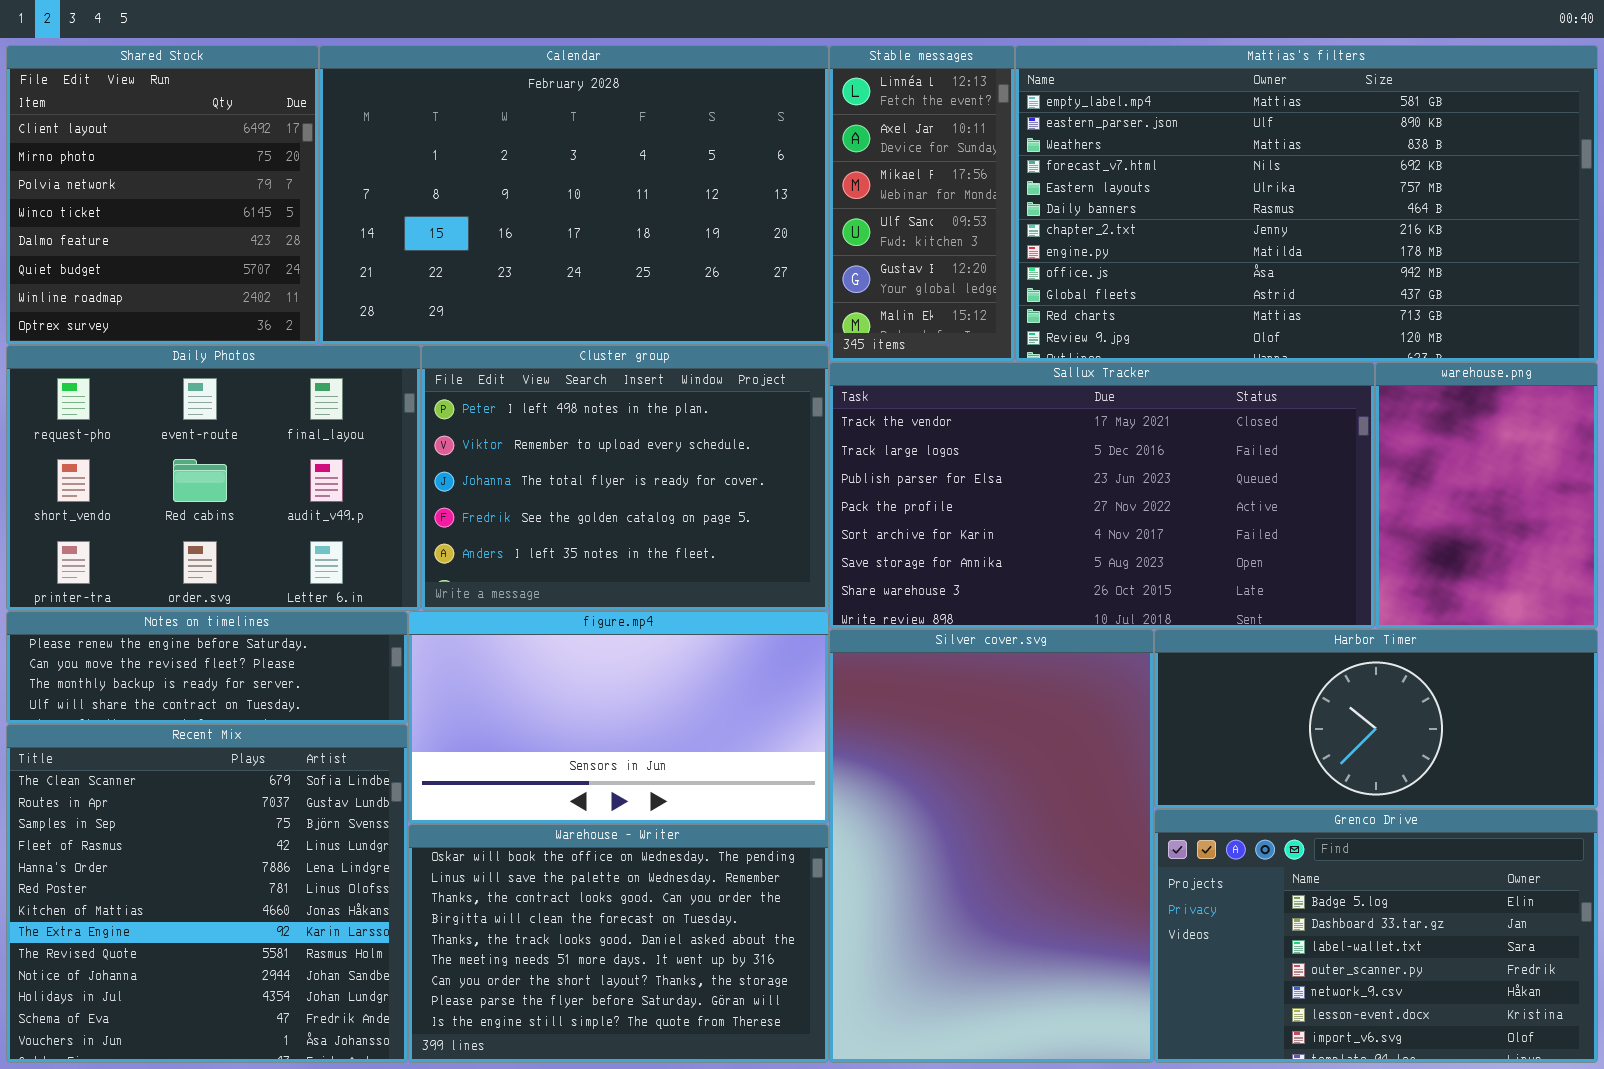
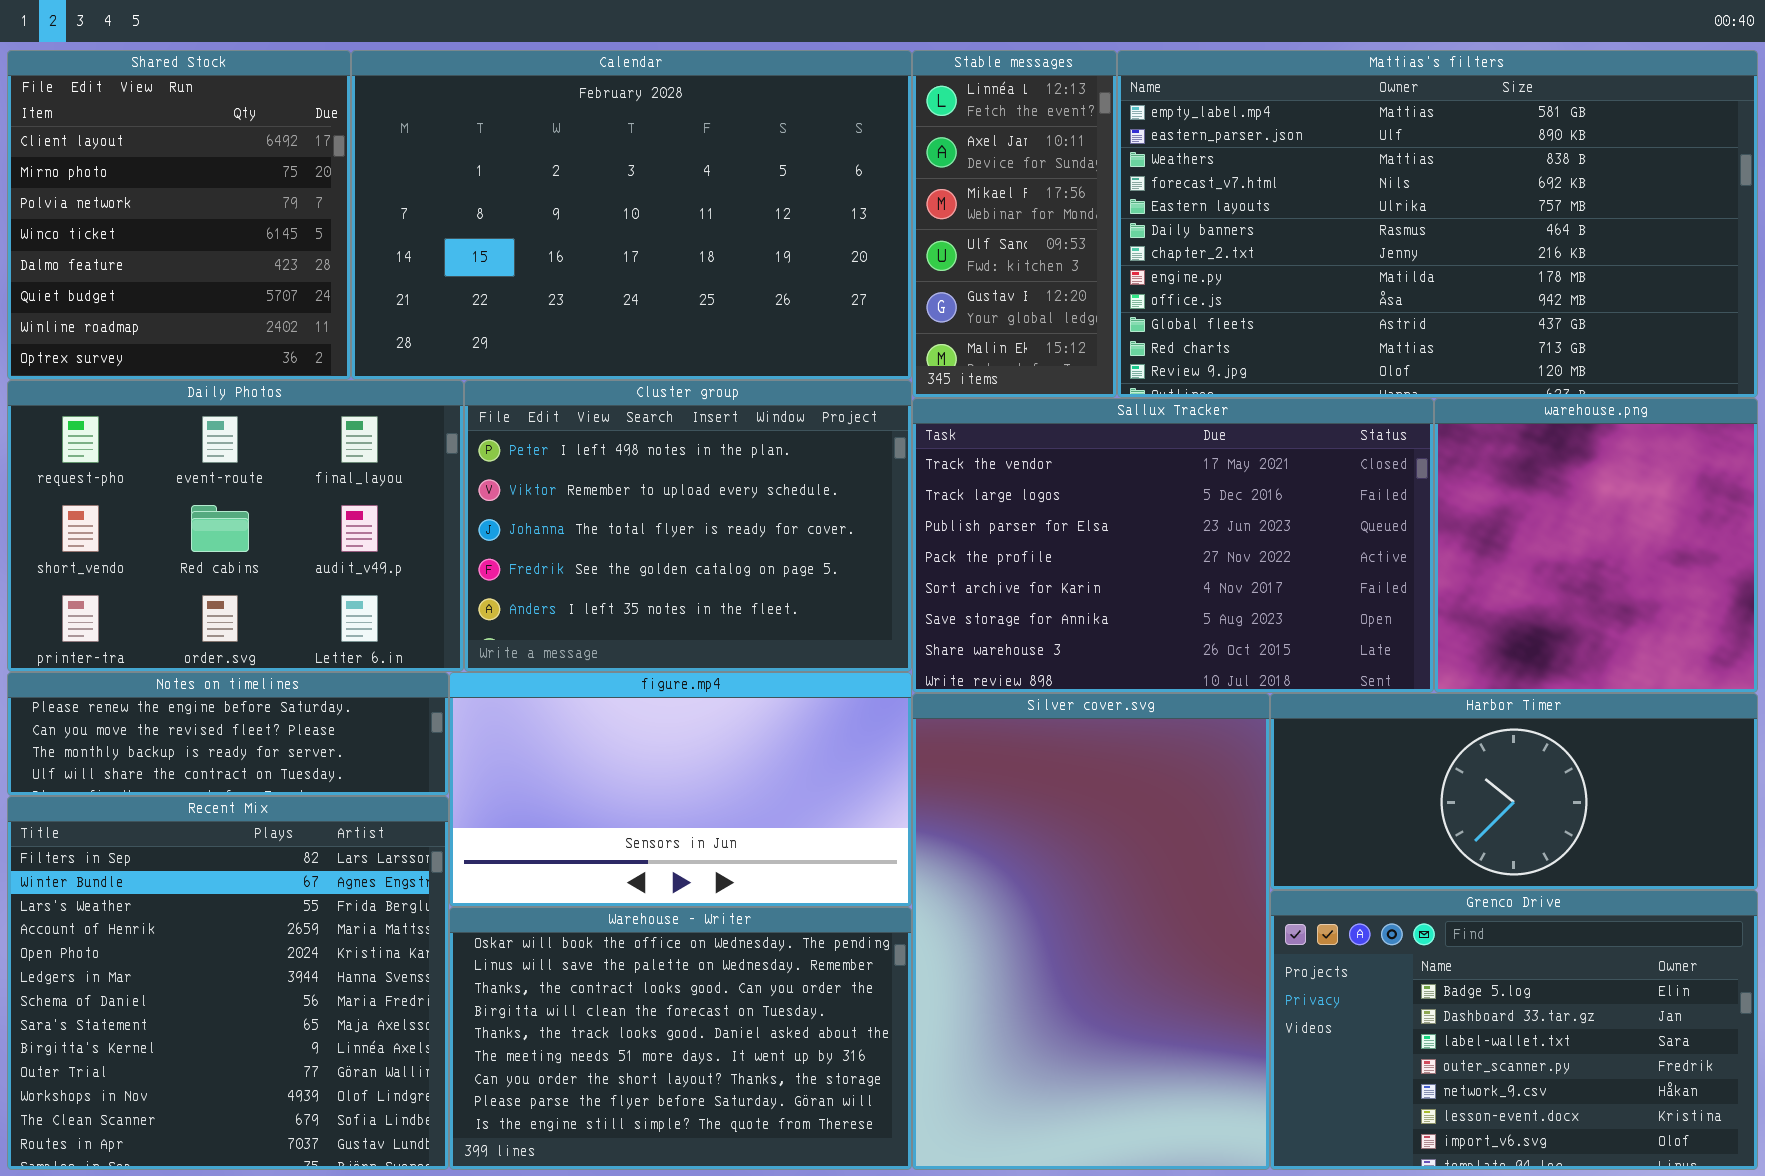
Sallux Tracker: [829,362,1375,629] -> [912,398,1434,693], resized
warehouse.png: [1375,362,1598,629] -> [1434,398,1758,693], resized
Recent Mix: [6,724,408,1063] -> [7,796,449,1170], scrolled up 11 rows

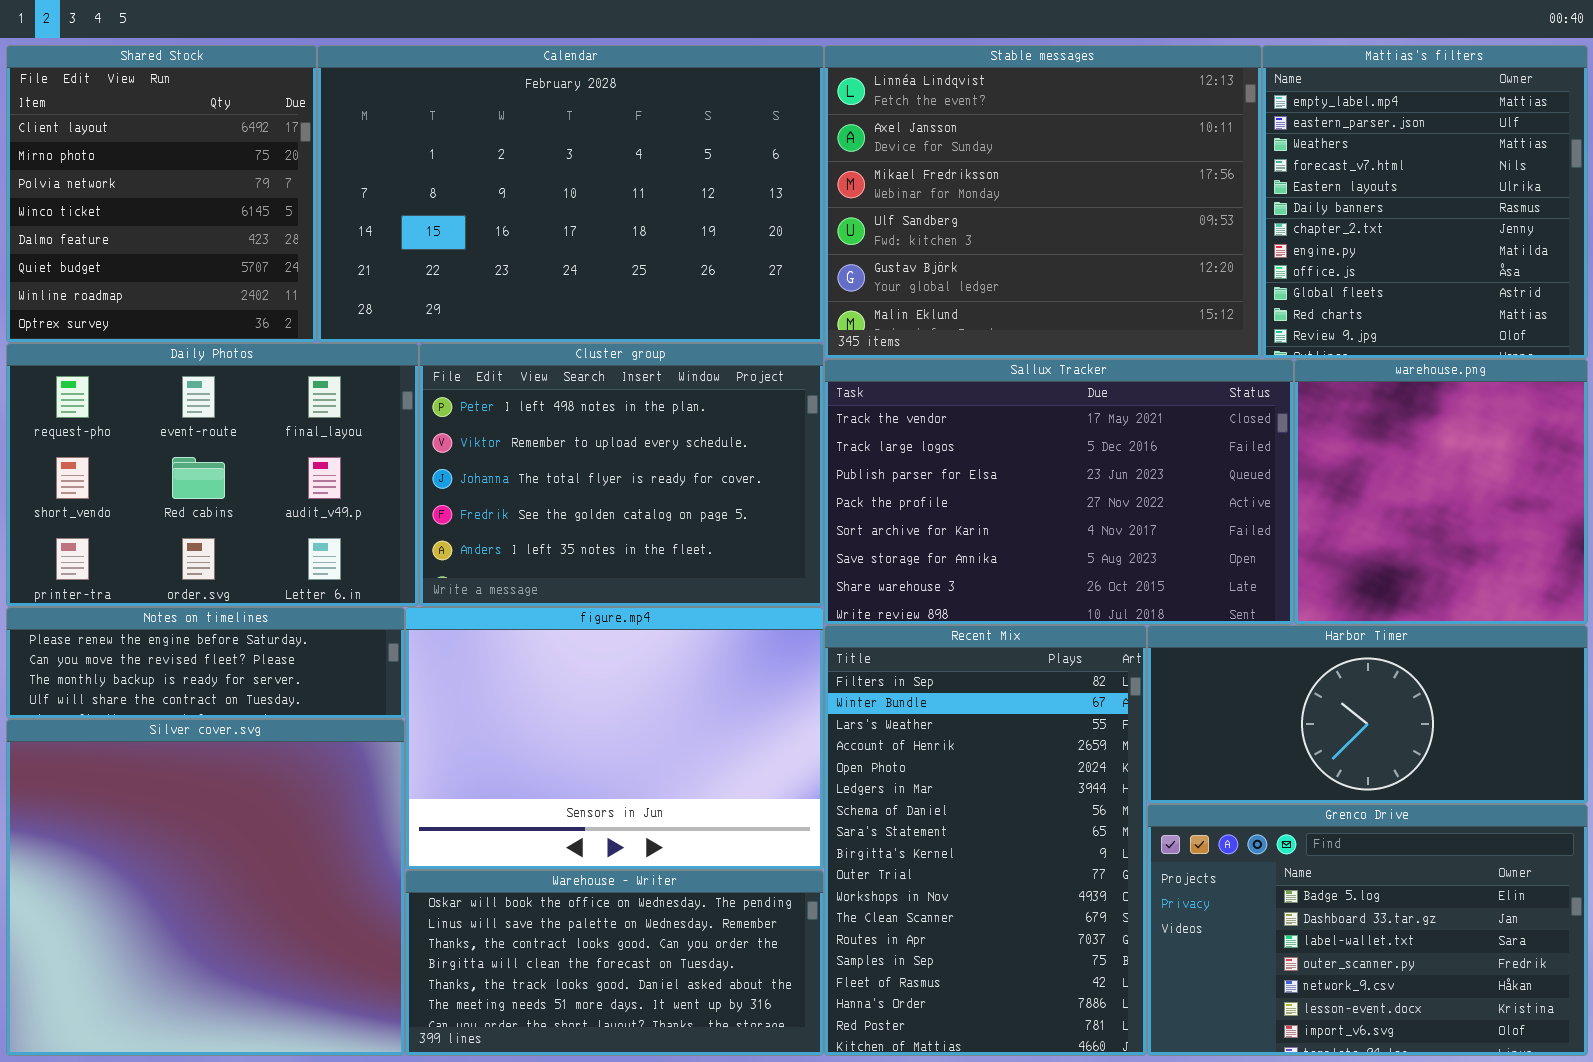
Stable messages: [912,50,1117,398] -> [824,45,1262,359], resized
Mattias's filters: [1117,50,1758,398] -> [1262,45,1588,359], resized
figure.mp4: [449,672,912,907] -> [405,607,824,870], resized
Silver cover.svg: [912,693,1270,1170] -> [6,719,405,1056], moved, resized
Recent Mix: [7,796,449,1170] -> [824,625,1147,1056], moved, resized
Warehouse - Writer: [449,907,912,1170] -> [405,870,824,1056], resized

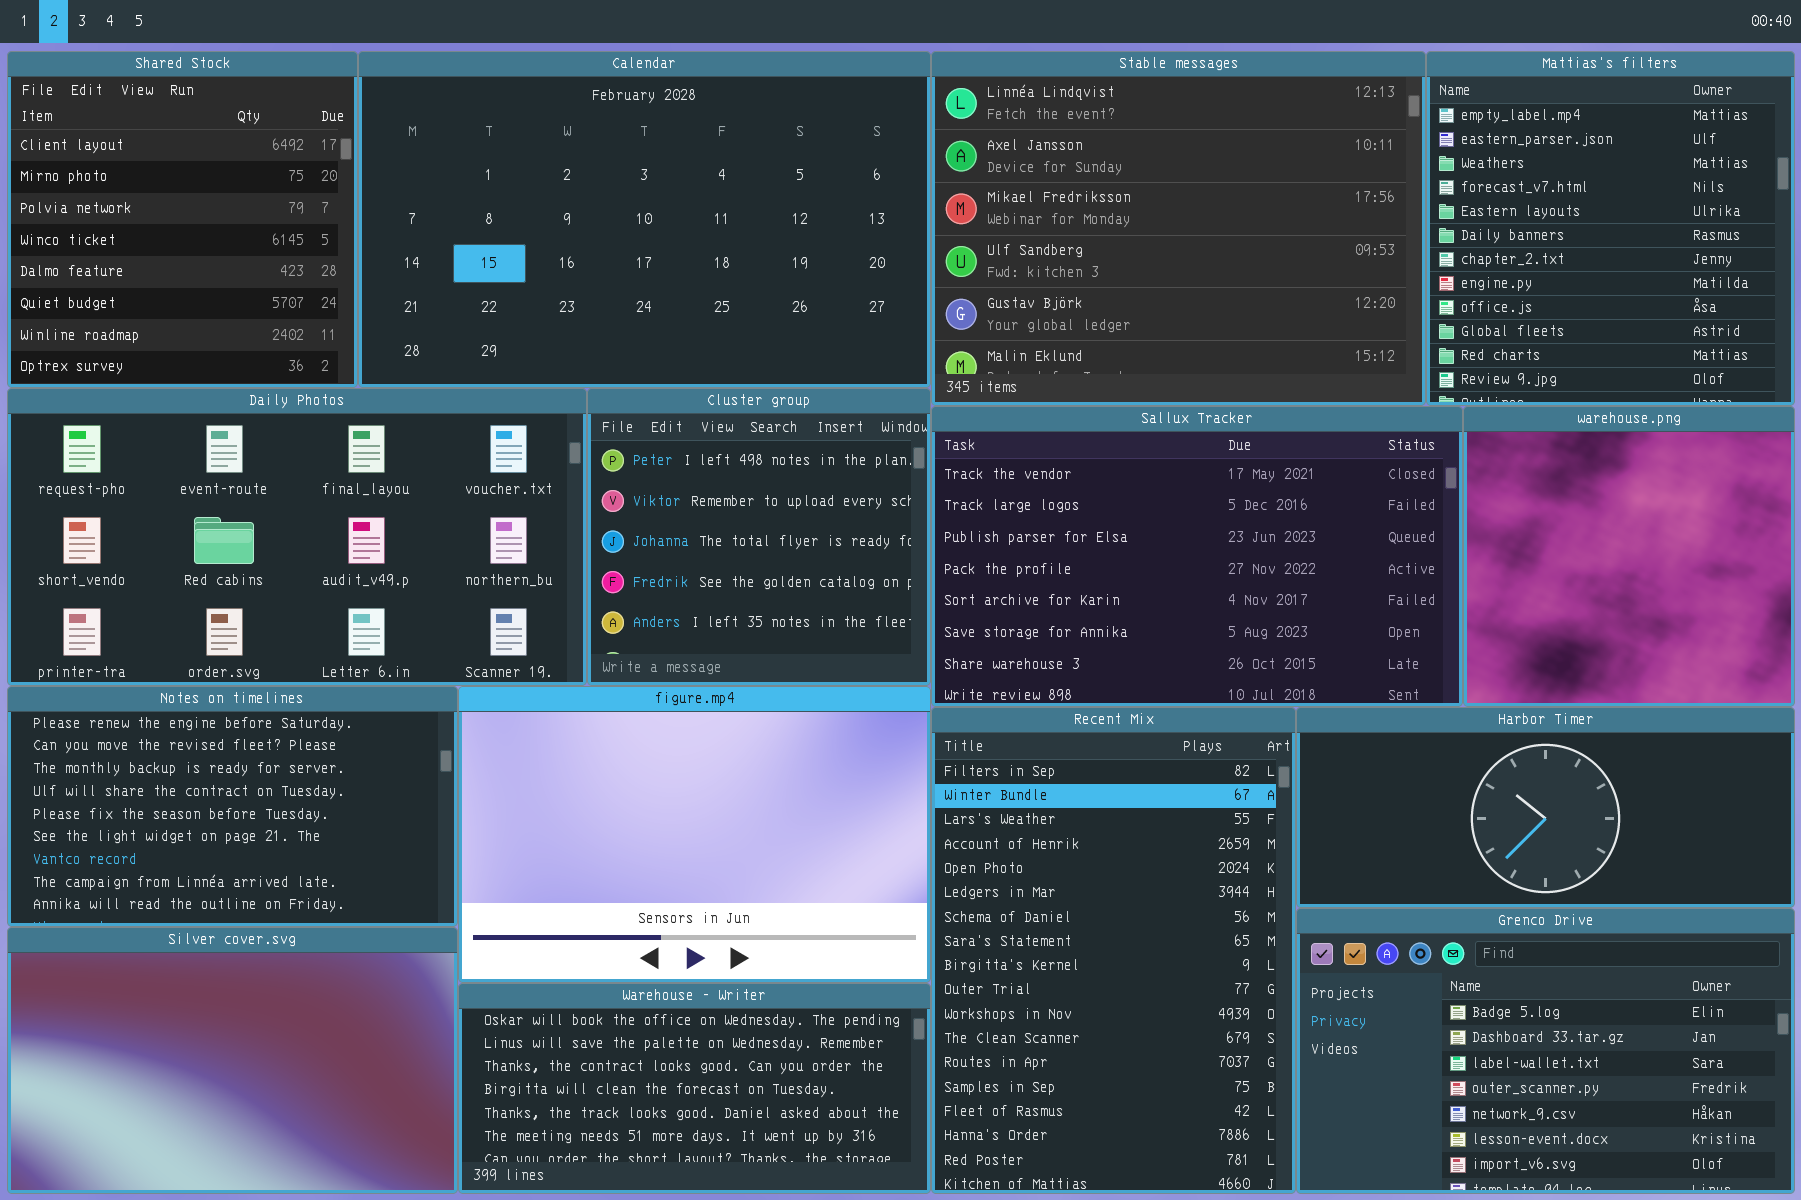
Daily Photos: [6,343,419,607] -> [7,388,587,686], resized
Cluster group: [419,343,824,607] -> [587,388,931,686], resized
Notes on timelines: [6,607,405,719] -> [7,686,458,927], resized
Silver cover.svg: [6,719,405,1056] -> [7,927,458,1194], resized

